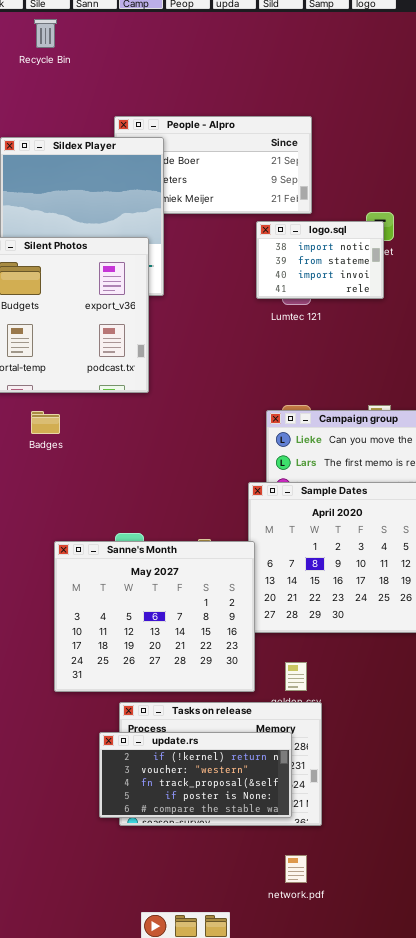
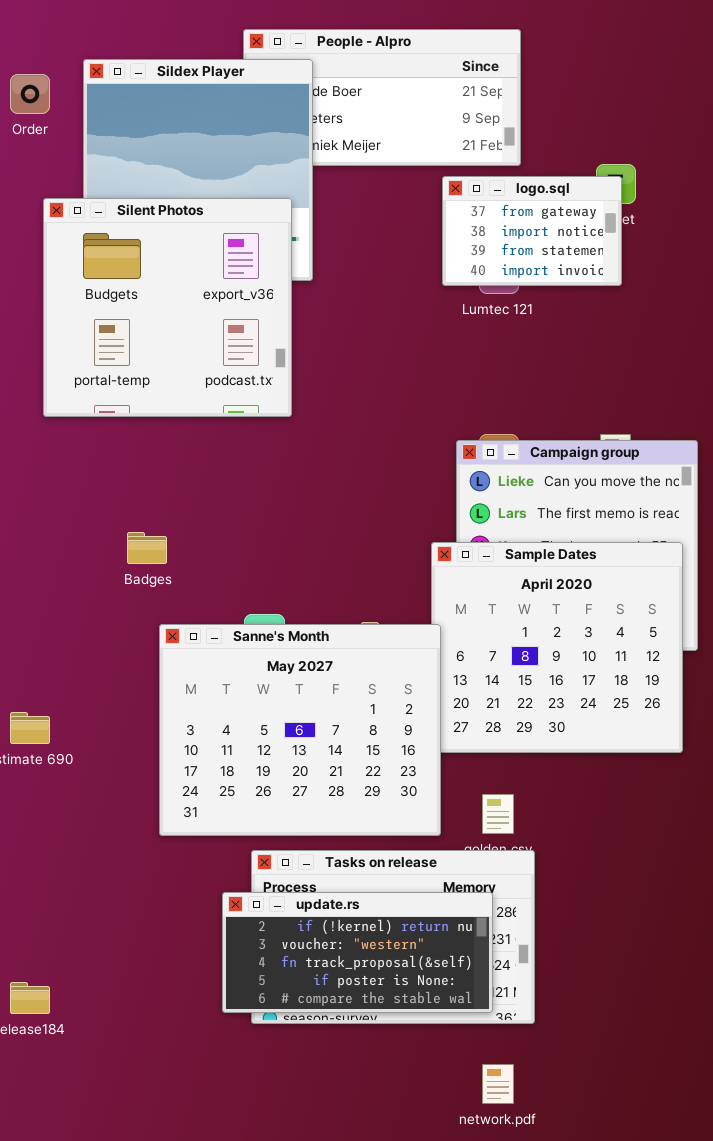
logo.sql: [256,221,384,299] -> [442,176,622,286], scrolled up 1 row
Badges: [31,411,60,434] -> [127,532,167,564], moved

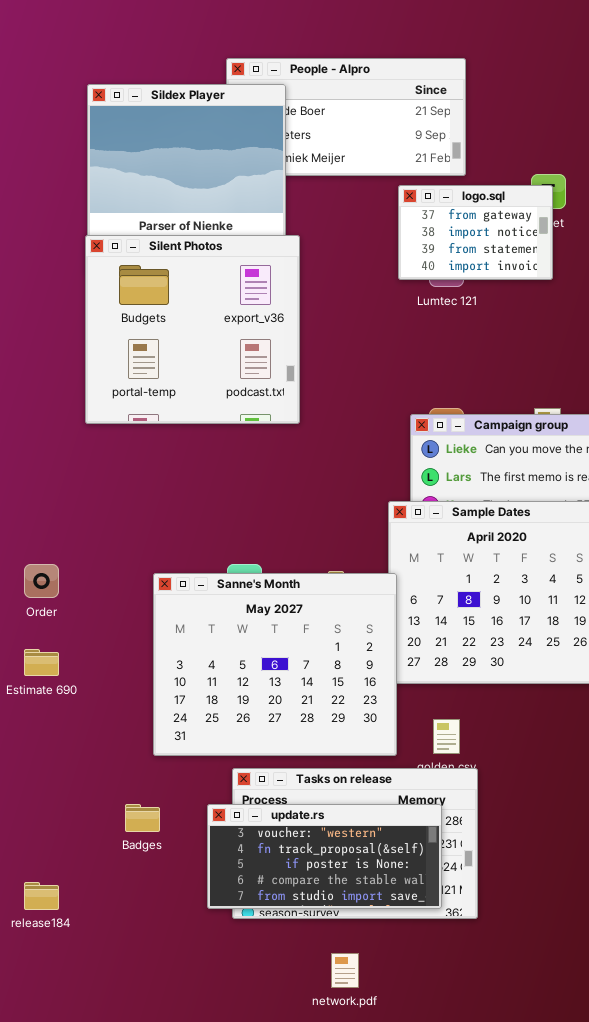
Order: [10,74,50,114] -> [24,564,59,598], moved
Silent Photos: [43,198,292,417] -> [85,235,300,424], moved
Badges: [127,532,167,564] -> [125,804,160,832], moved
update.rs: [222,892,493,1013] -> [207,804,442,909], scrolled down 1 row
network.pdf: [482,1064,514,1104] -> [331,953,359,988], moved

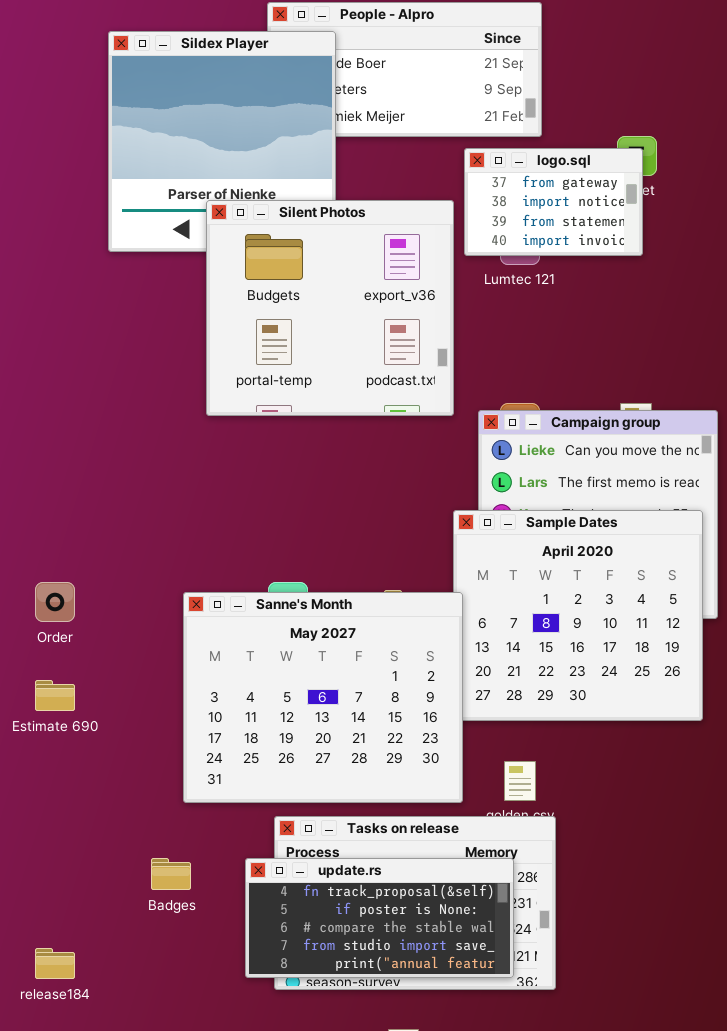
Silent Photos: [85,235,300,424] -> [206,200,454,416], moved
update.rs: [207,804,442,909] -> [245,858,514,978], scrolled down 1 row

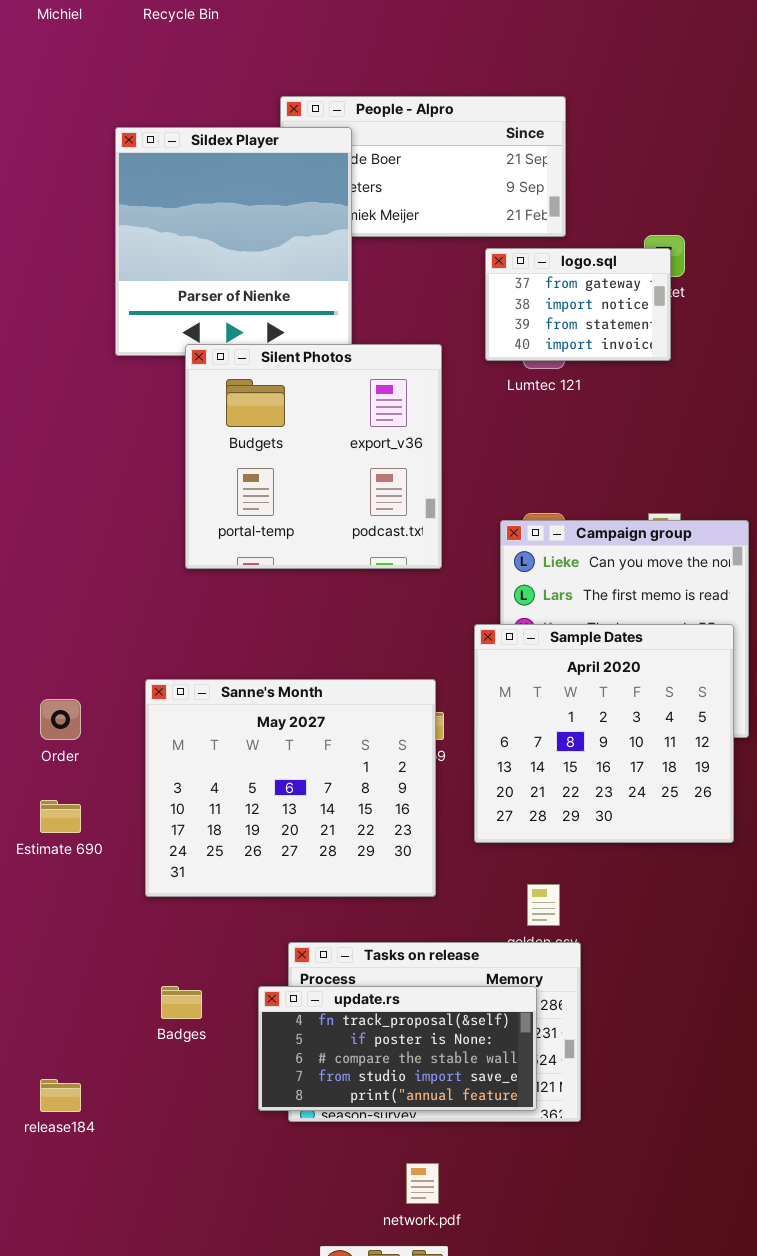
Silent Photos: [206,200,454,416] -> [185,344,442,569], moved
Sanne's Month: [183,592,463,803] -> [145,679,436,897], moved

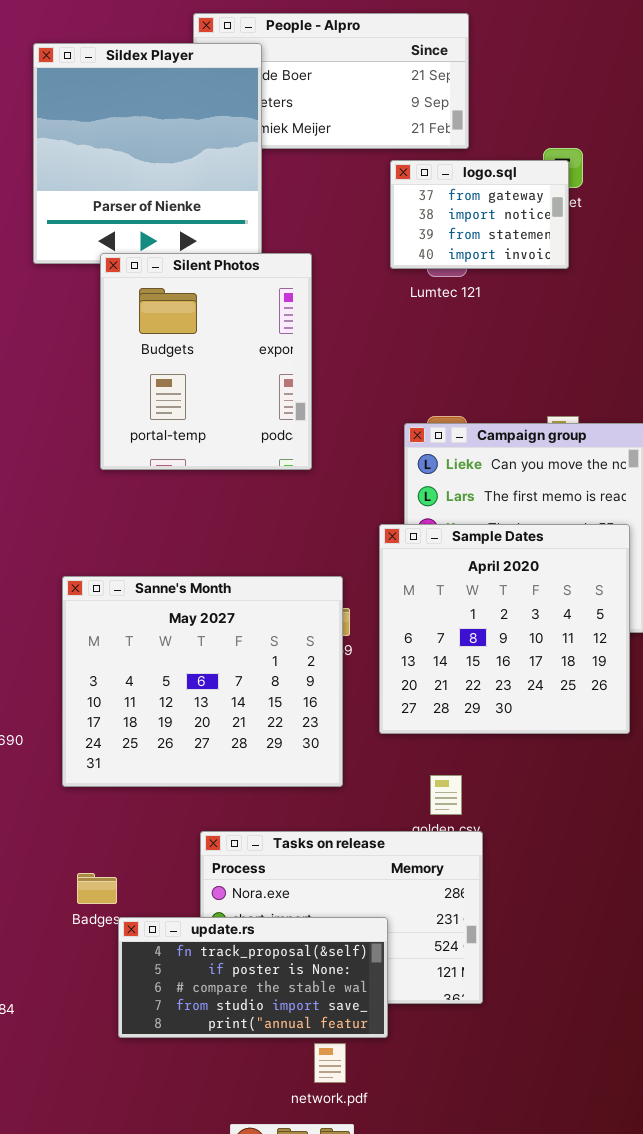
Silent Photos: [185,344,442,569] -> [100,253,312,470], resized
update.rs: [258,986,537,1111] -> [118,917,388,1038], moved

